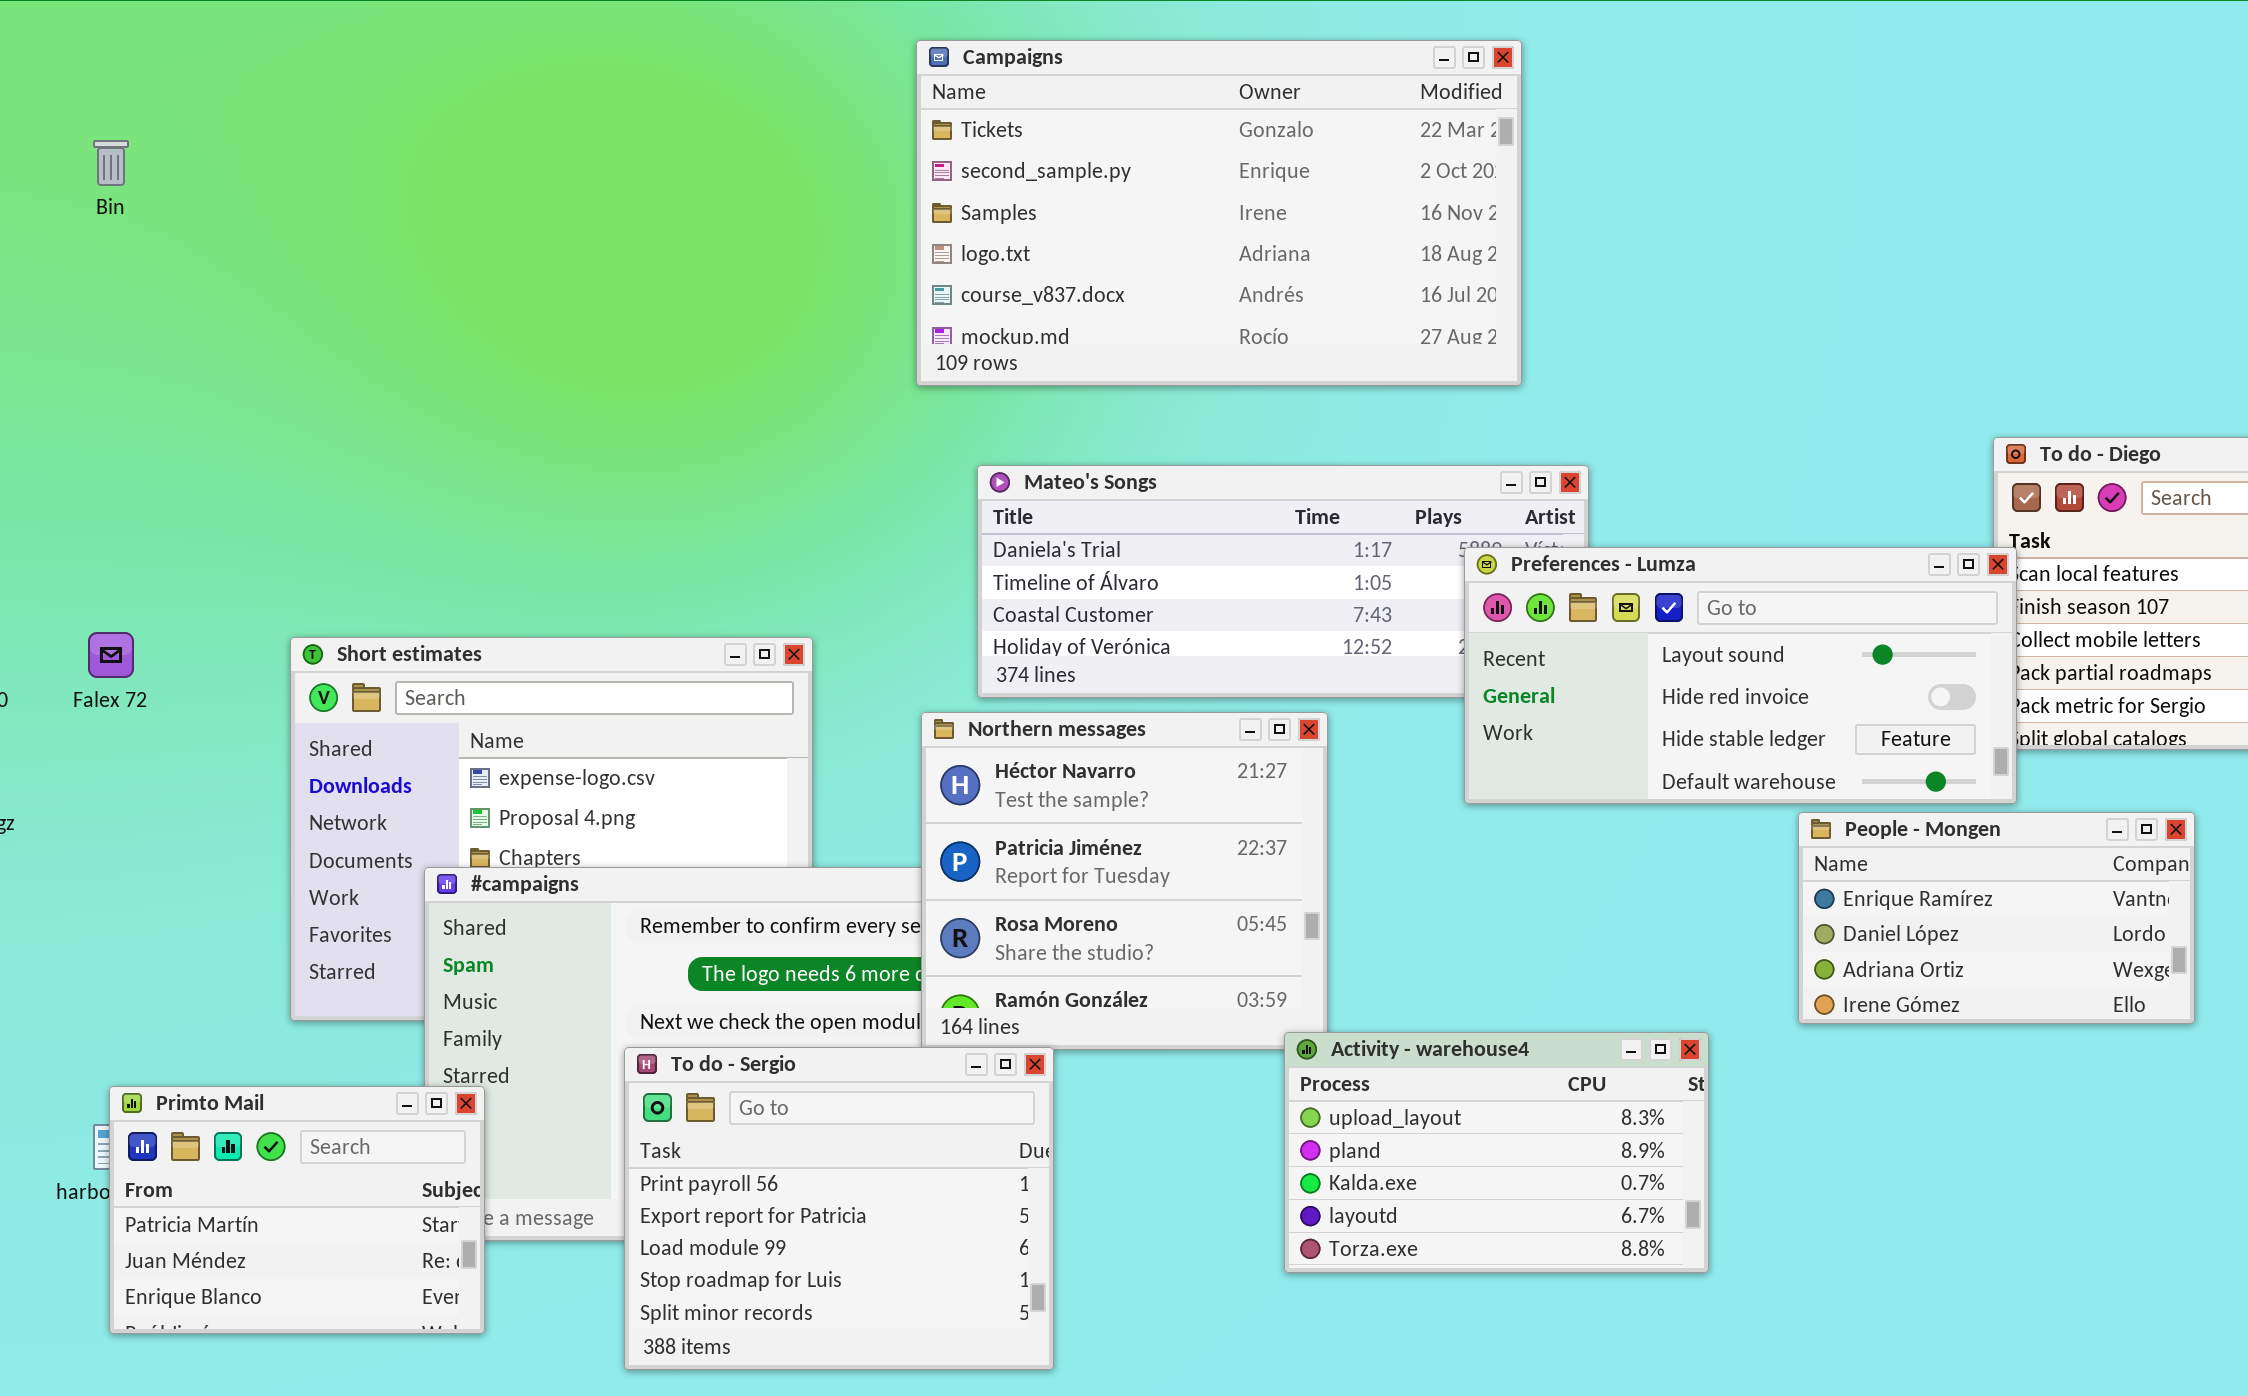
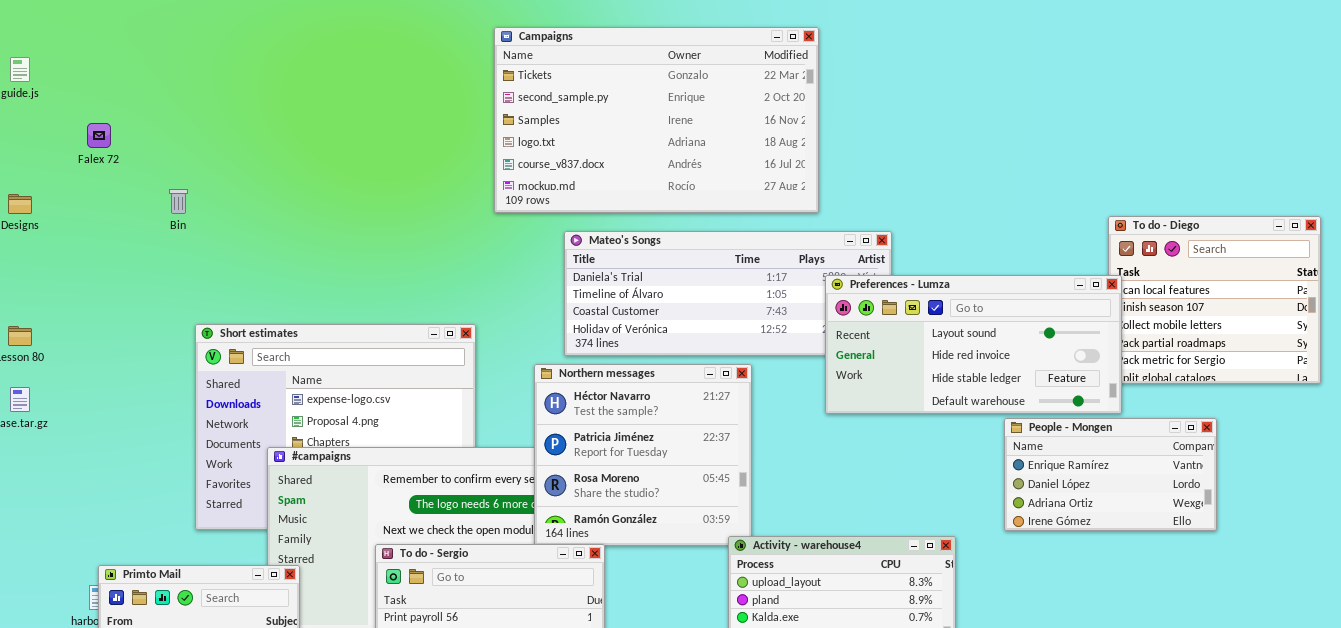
Campaigns: [916,40,1522,386] -> [494,27,819,213], moved
Bin: [93,140,129,186] -> [169,189,188,214], moved
Falex 72: [88,632,134,678] -> [87,123,111,148], moved

